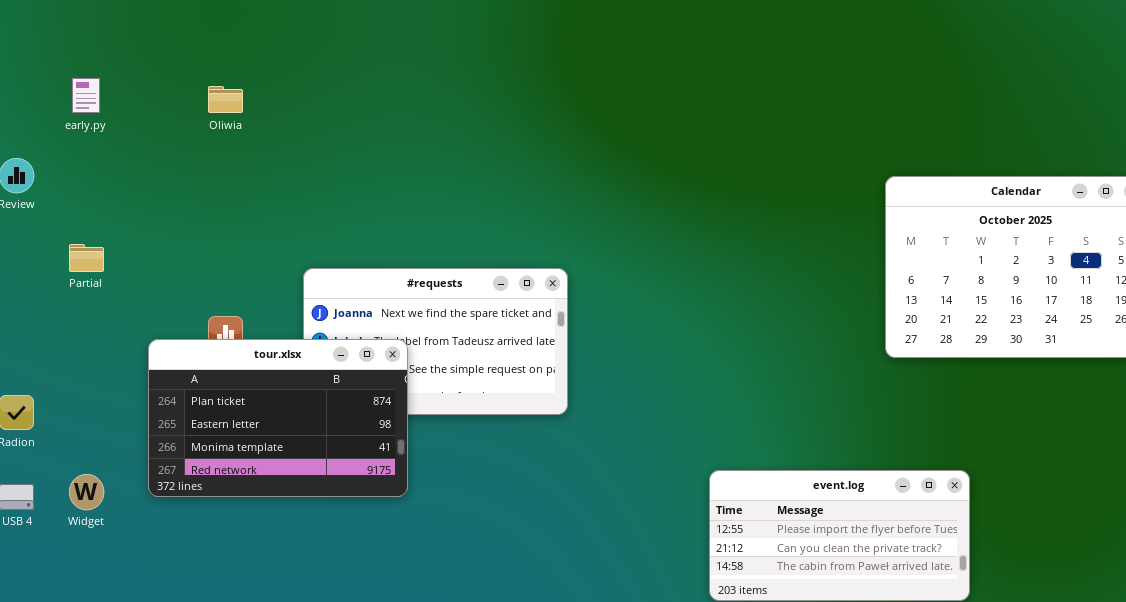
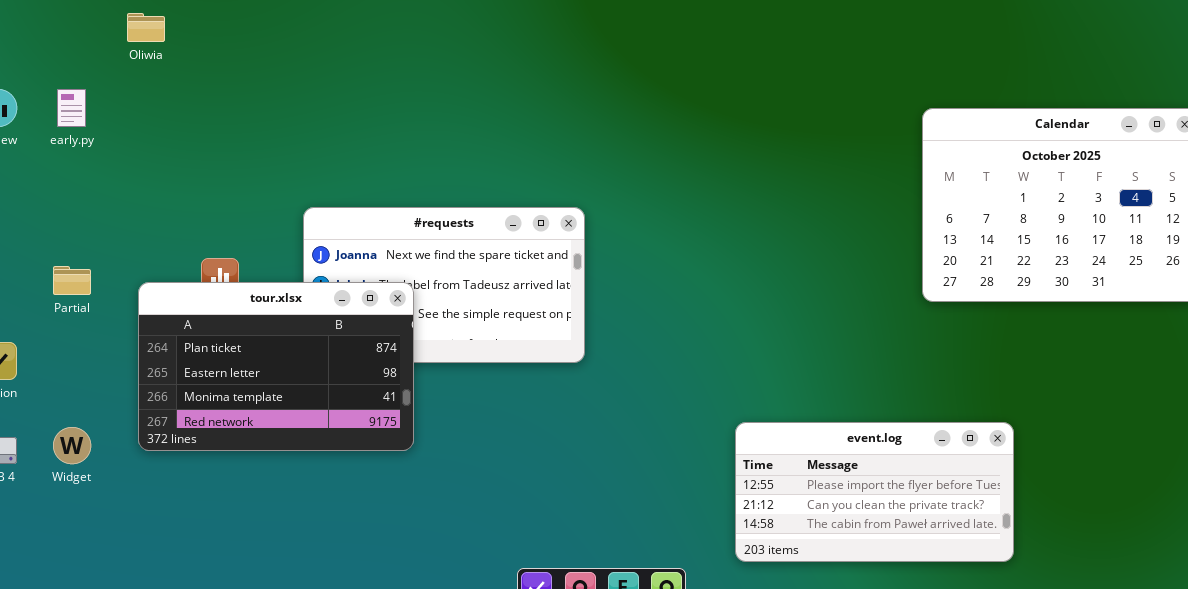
early.py: [72,78,100,113] -> [57,89,86,127], moved
Oliwia: [208,86,243,113] -> [127,13,165,42], moved
Partial: [69,244,104,272] -> [53,266,91,295], moved

